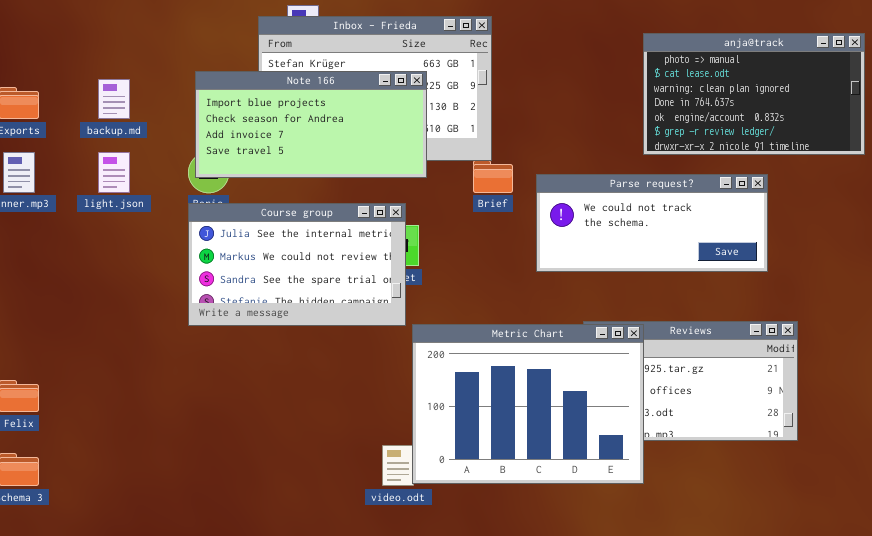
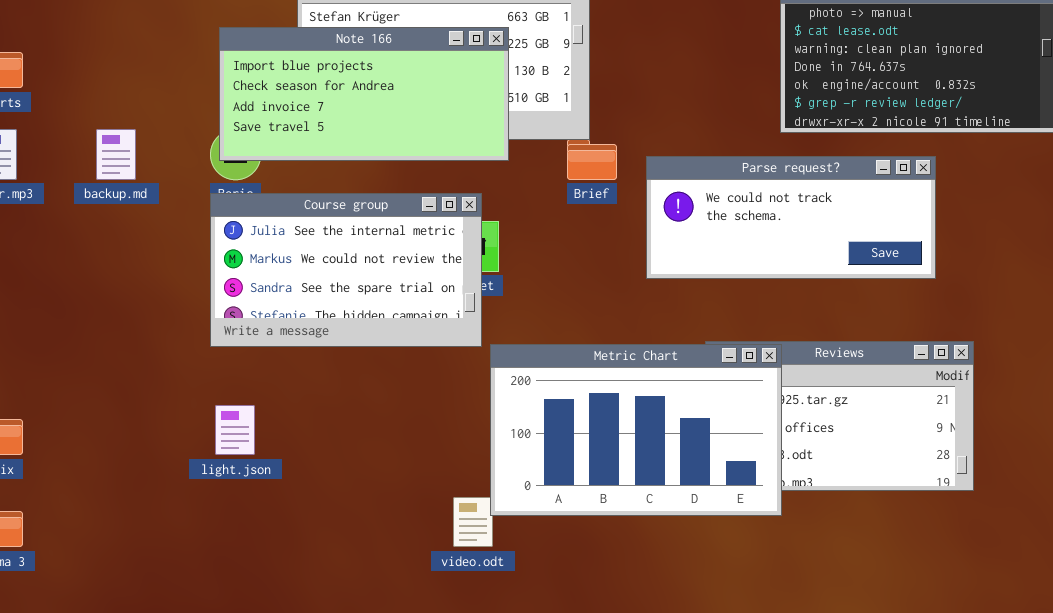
backup.md: [98,79,130,119] -> [96,129,136,180], moved
light.json: [98,152,130,193] -> [215,405,255,455], moved
Metric Chart: [412,324,644,484] -> [490,344,782,516], resized

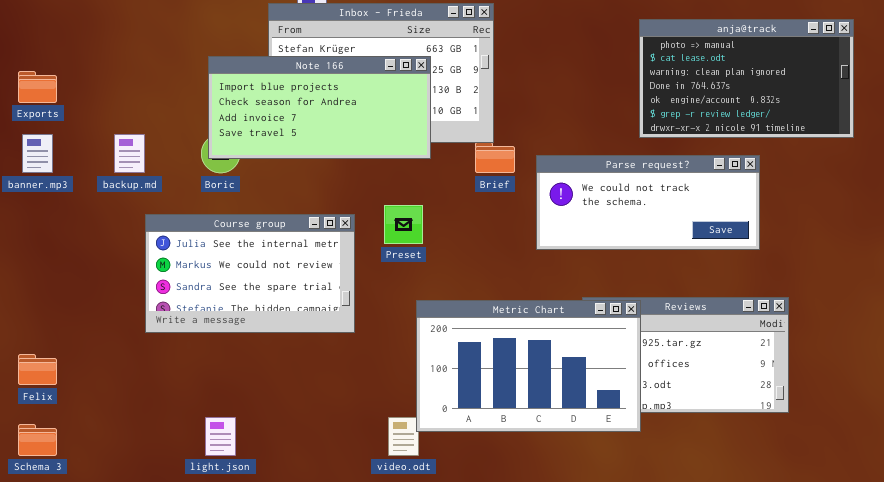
Course group: [210,193,482,347] -> [145,214,355,333], moved
light.json: [215,405,255,455] -> [205,417,236,456], moved

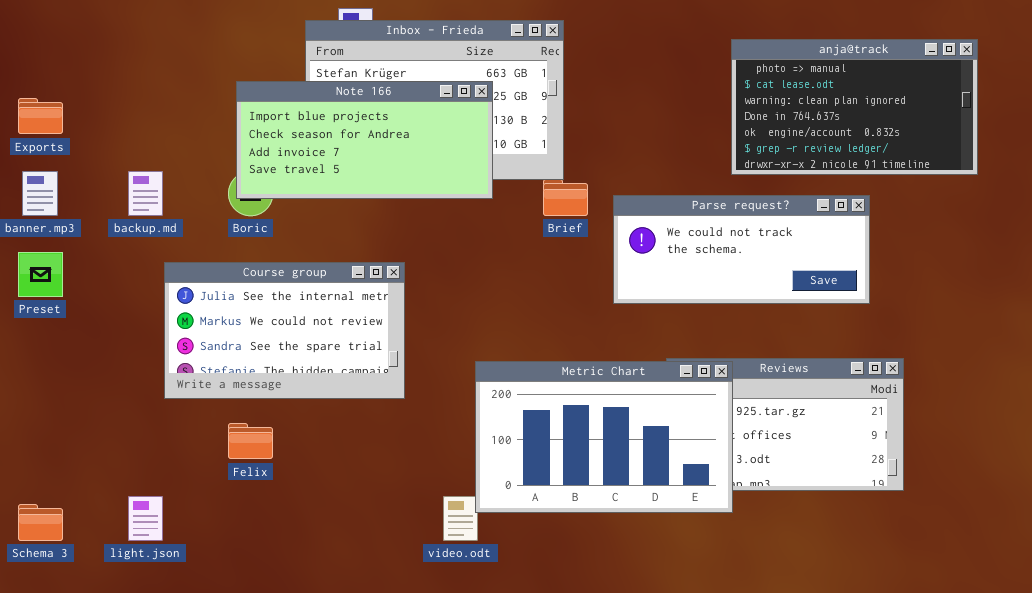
Preset: [384,205,423,244] -> [18,252,63,297], moved
Felix: [18,354,57,385] -> [228,423,273,459], moved
light.json: [205,417,236,456] -> [128,496,163,541], moved

